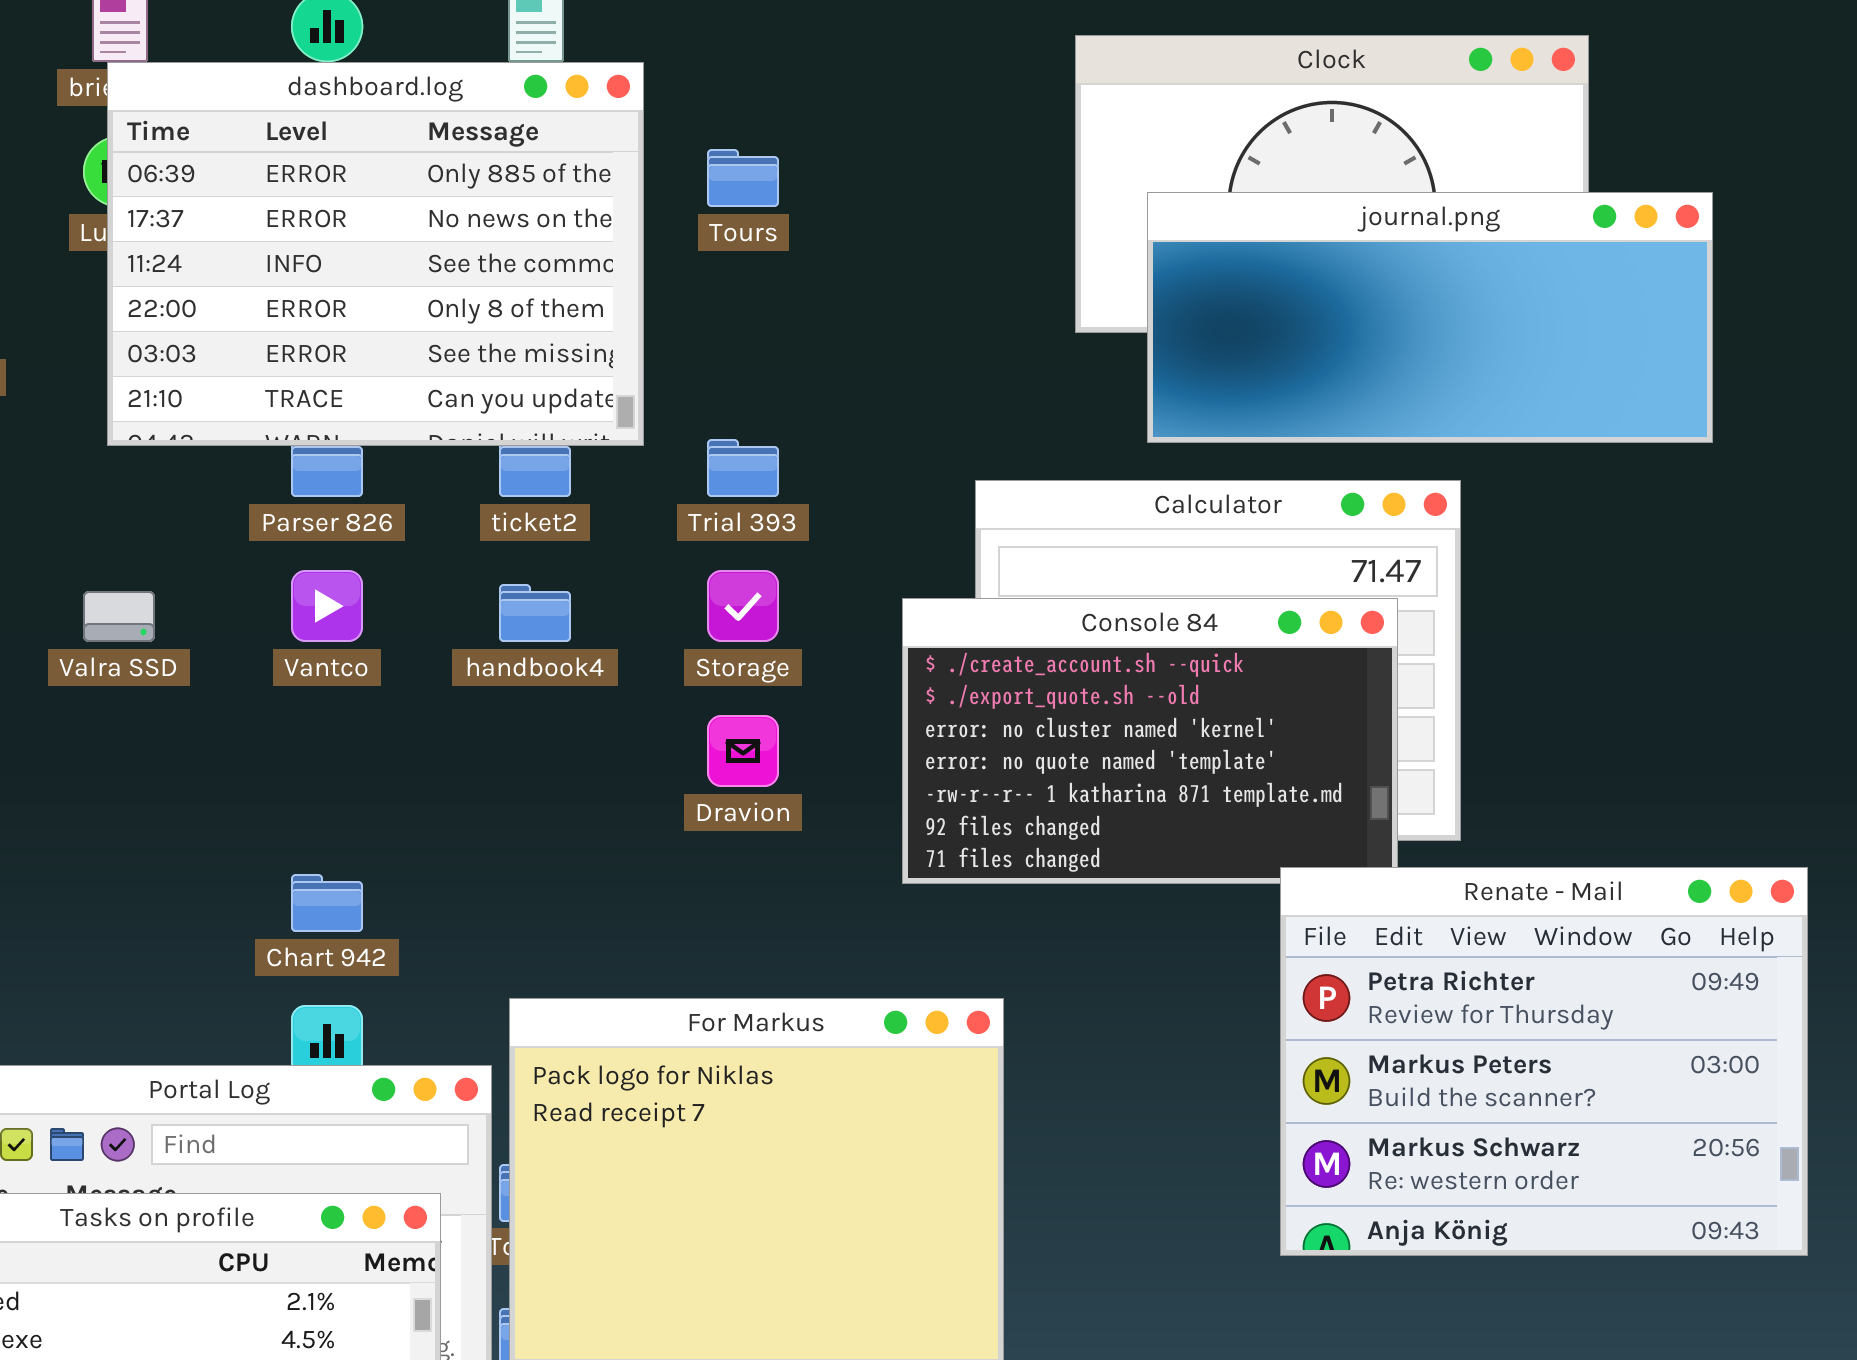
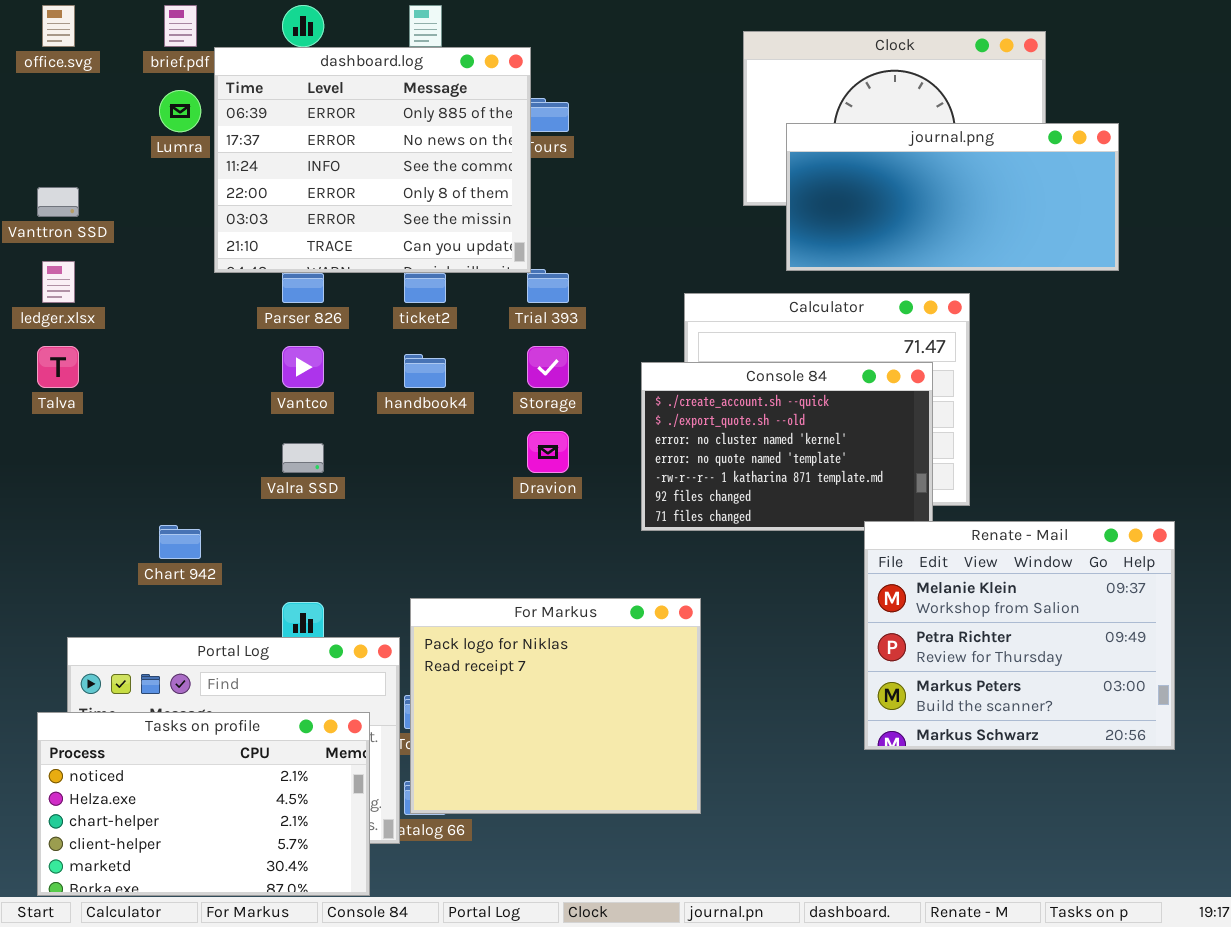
dashboard.log: [107,62,644,446] -> [214,47,531,273], moved
Valra SSD: [83,591,155,642] -> [282,443,324,473], moved
Renate - Mail: [1280,867,1808,1256] -> [864,521,1175,750], scrolled up 1 row
Chart 942: [291,874,363,932] -> [159,525,201,559], moved

